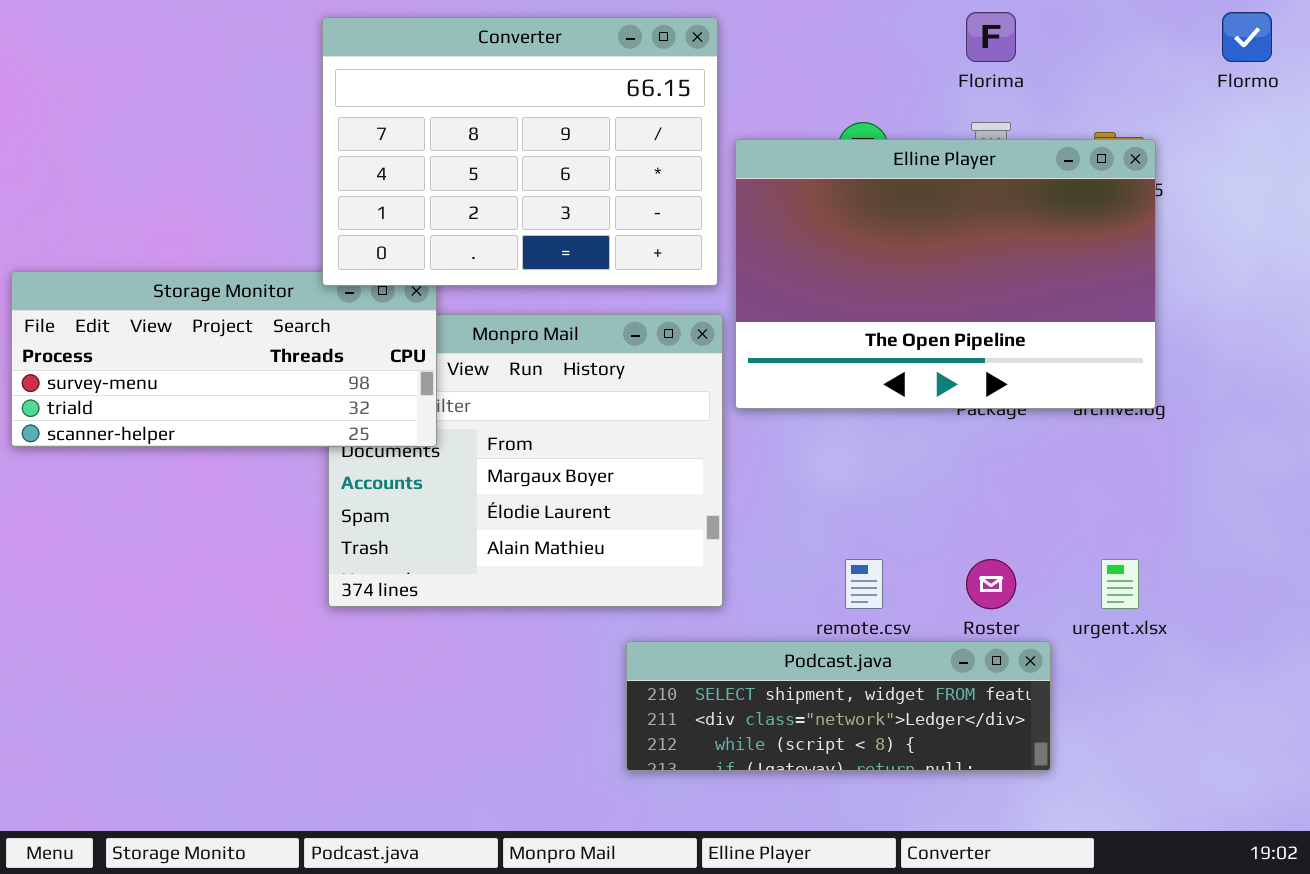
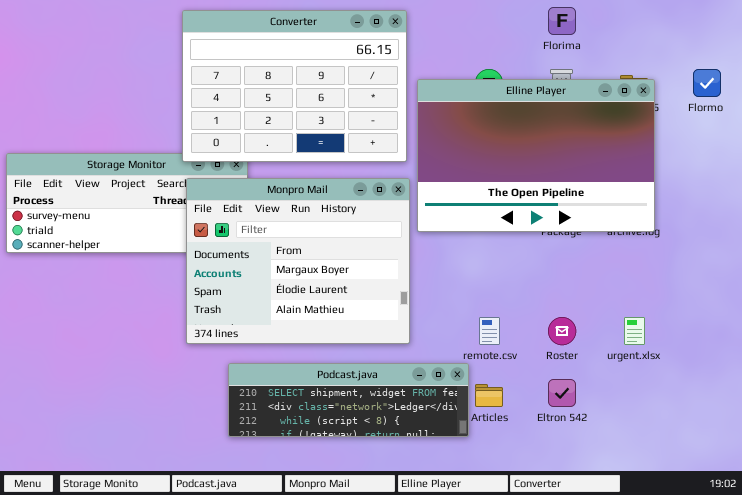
Flormo: [1222,12,1272,62] -> [693,69,721,97], moved
Monpro Mail: [328,314,723,607] -> [186,178,410,344], raised
Podcast.java: [626,641,1051,771] -> [228,363,469,437], moved

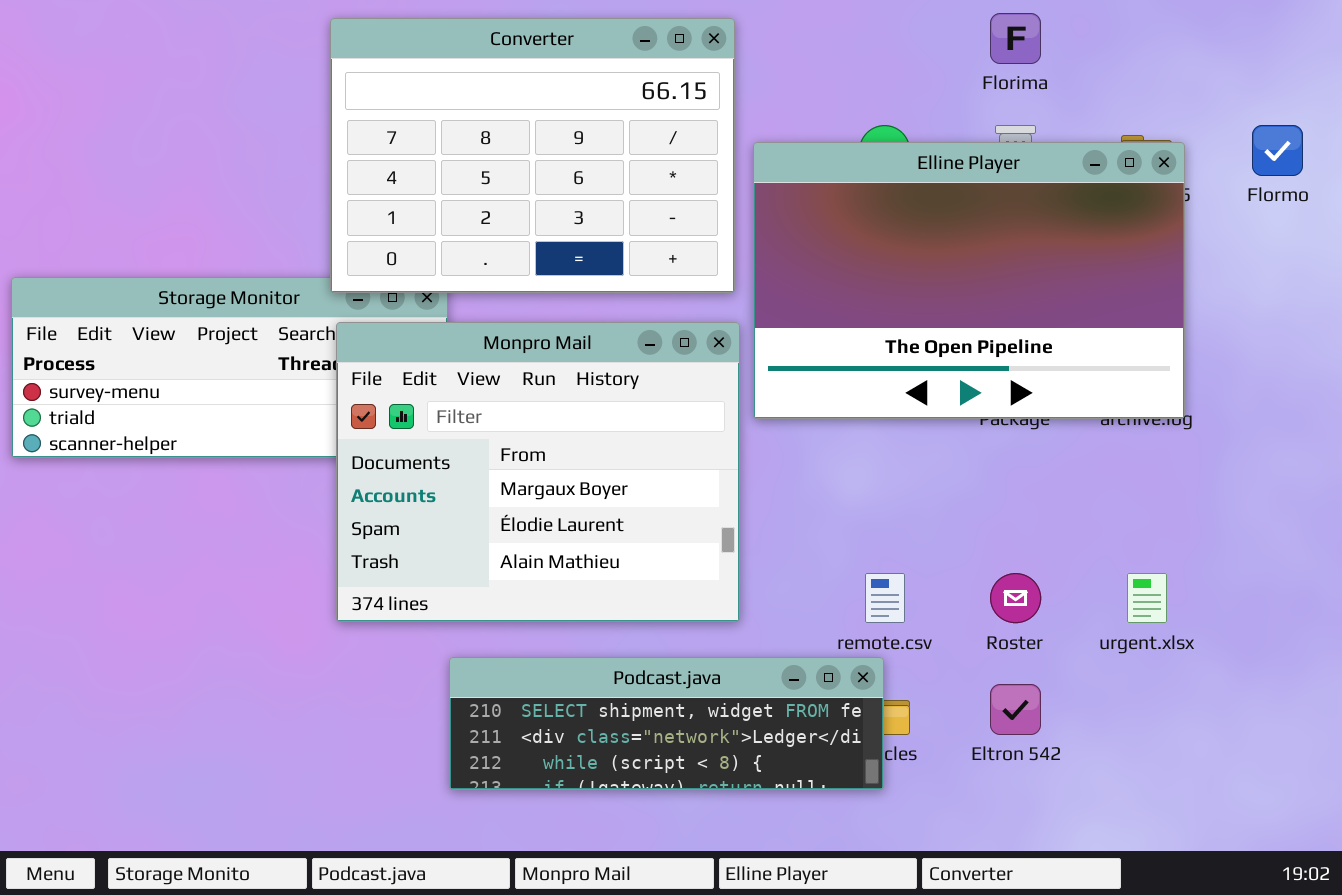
Podcast.java: [228,363,469,437] -> [449,657,884,790], moved

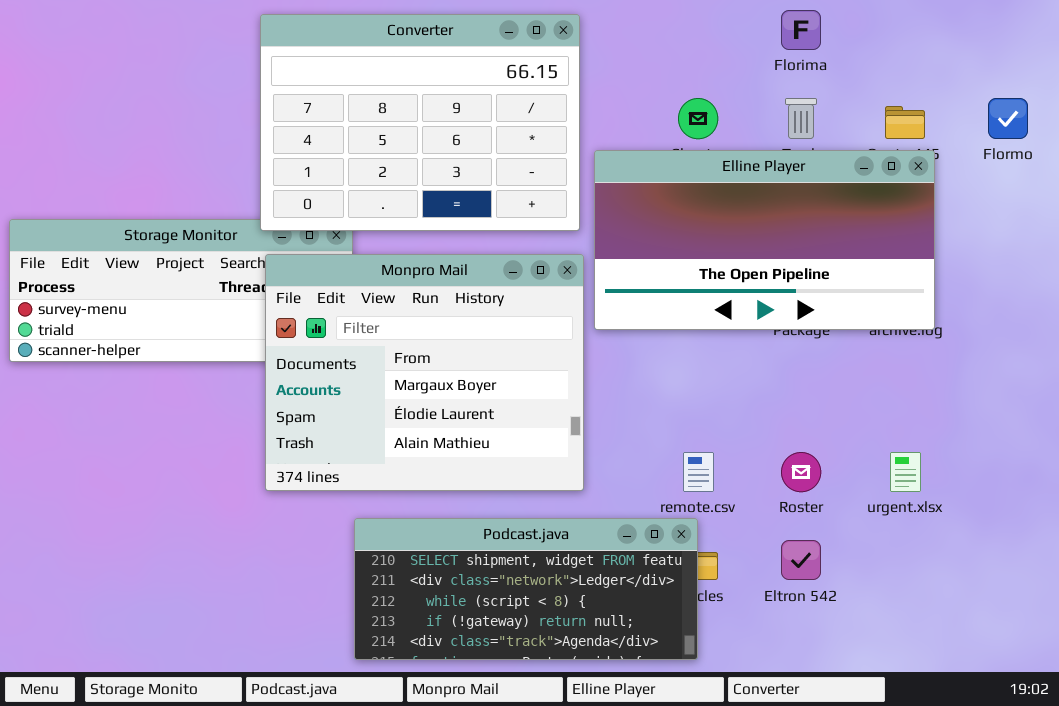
Elline Player: [753,142,1185,419] -> [594,150,935,330], resized
Podcast.java: [449,657,884,790] -> [354,518,698,660], resized

